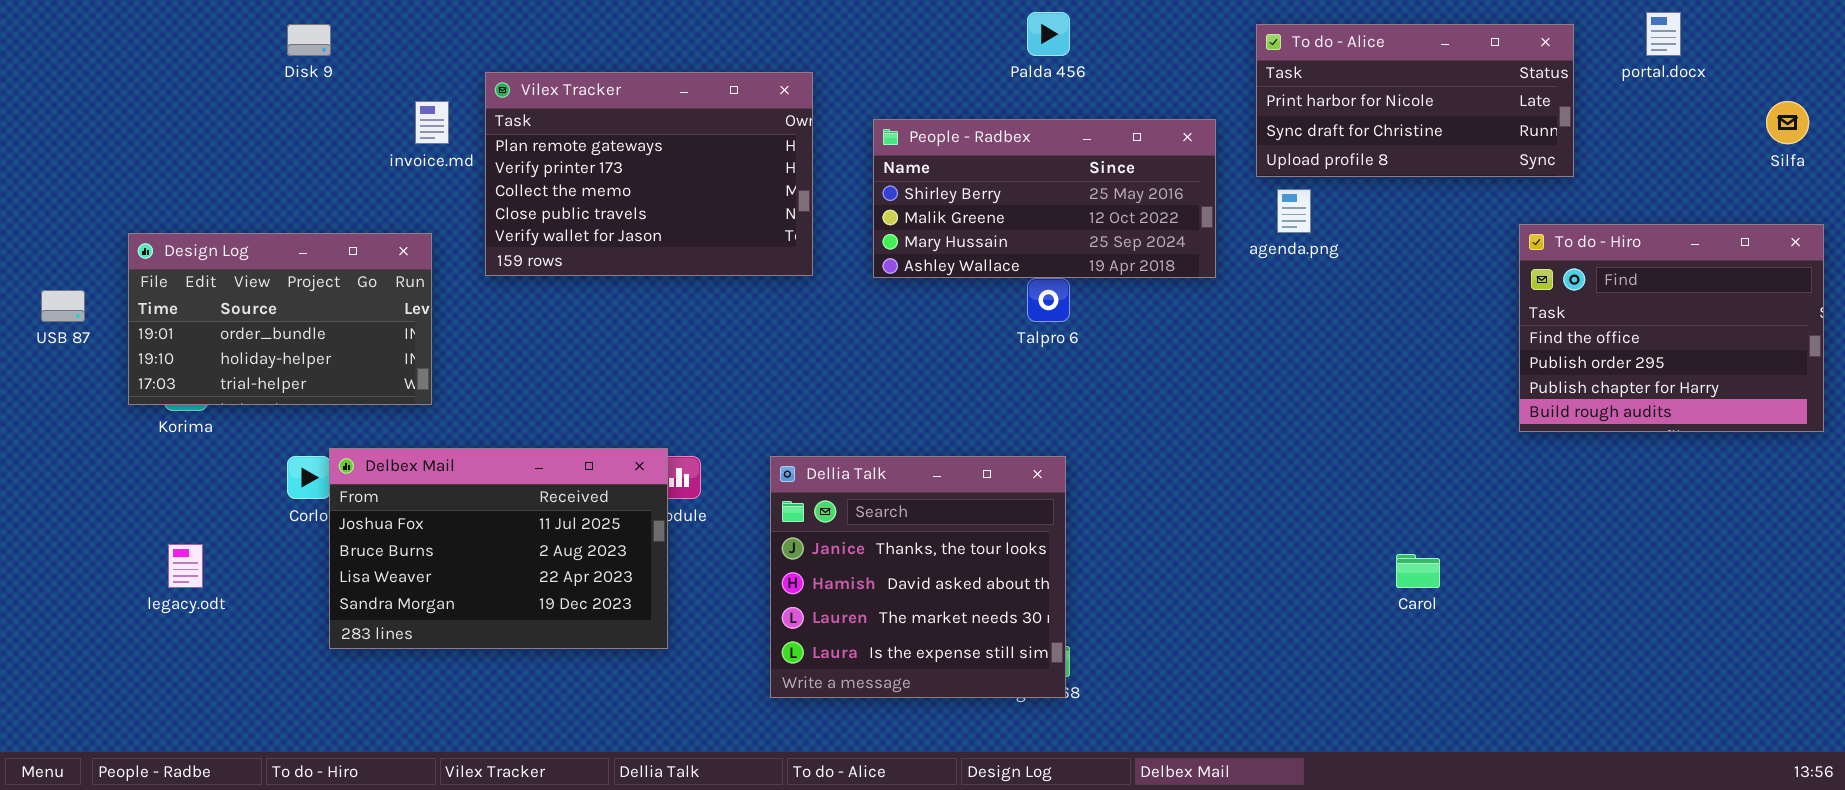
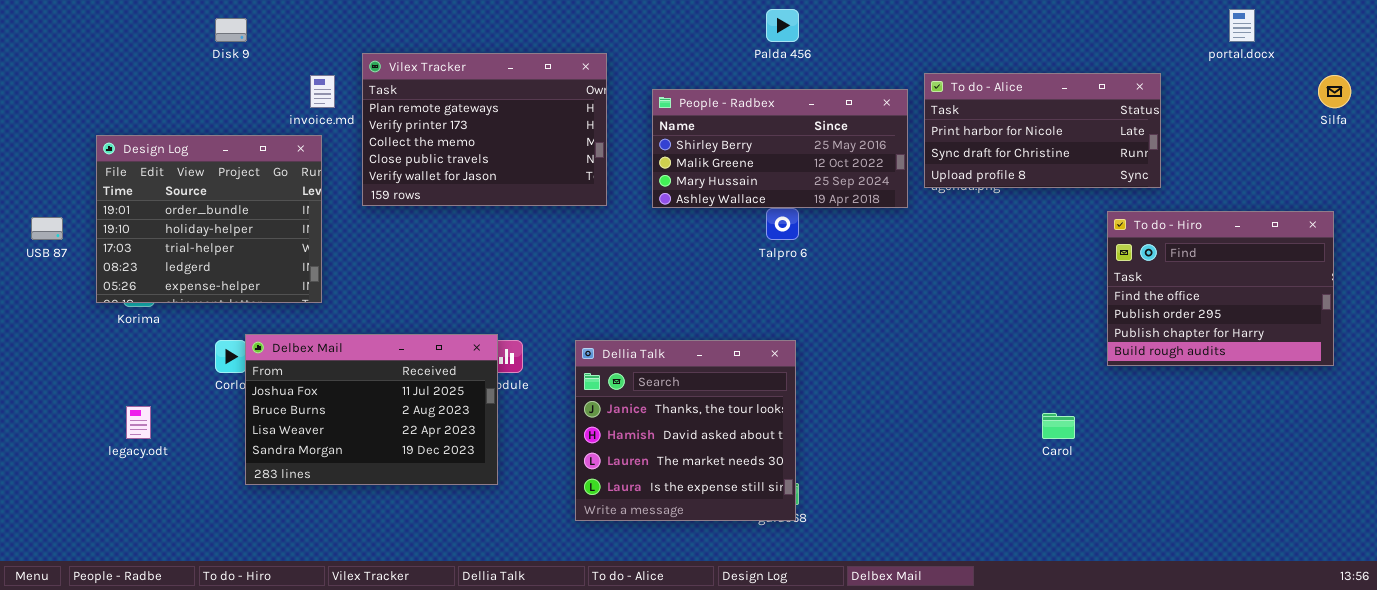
To do - Alice: [1256,24,1574,177] -> [924,73,1161,188], moved
To do - Hiro: [1519,224,1824,432] -> [1107,211,1334,366], moved
Design Log: [128,233,432,405] -> [96,135,322,303], resized

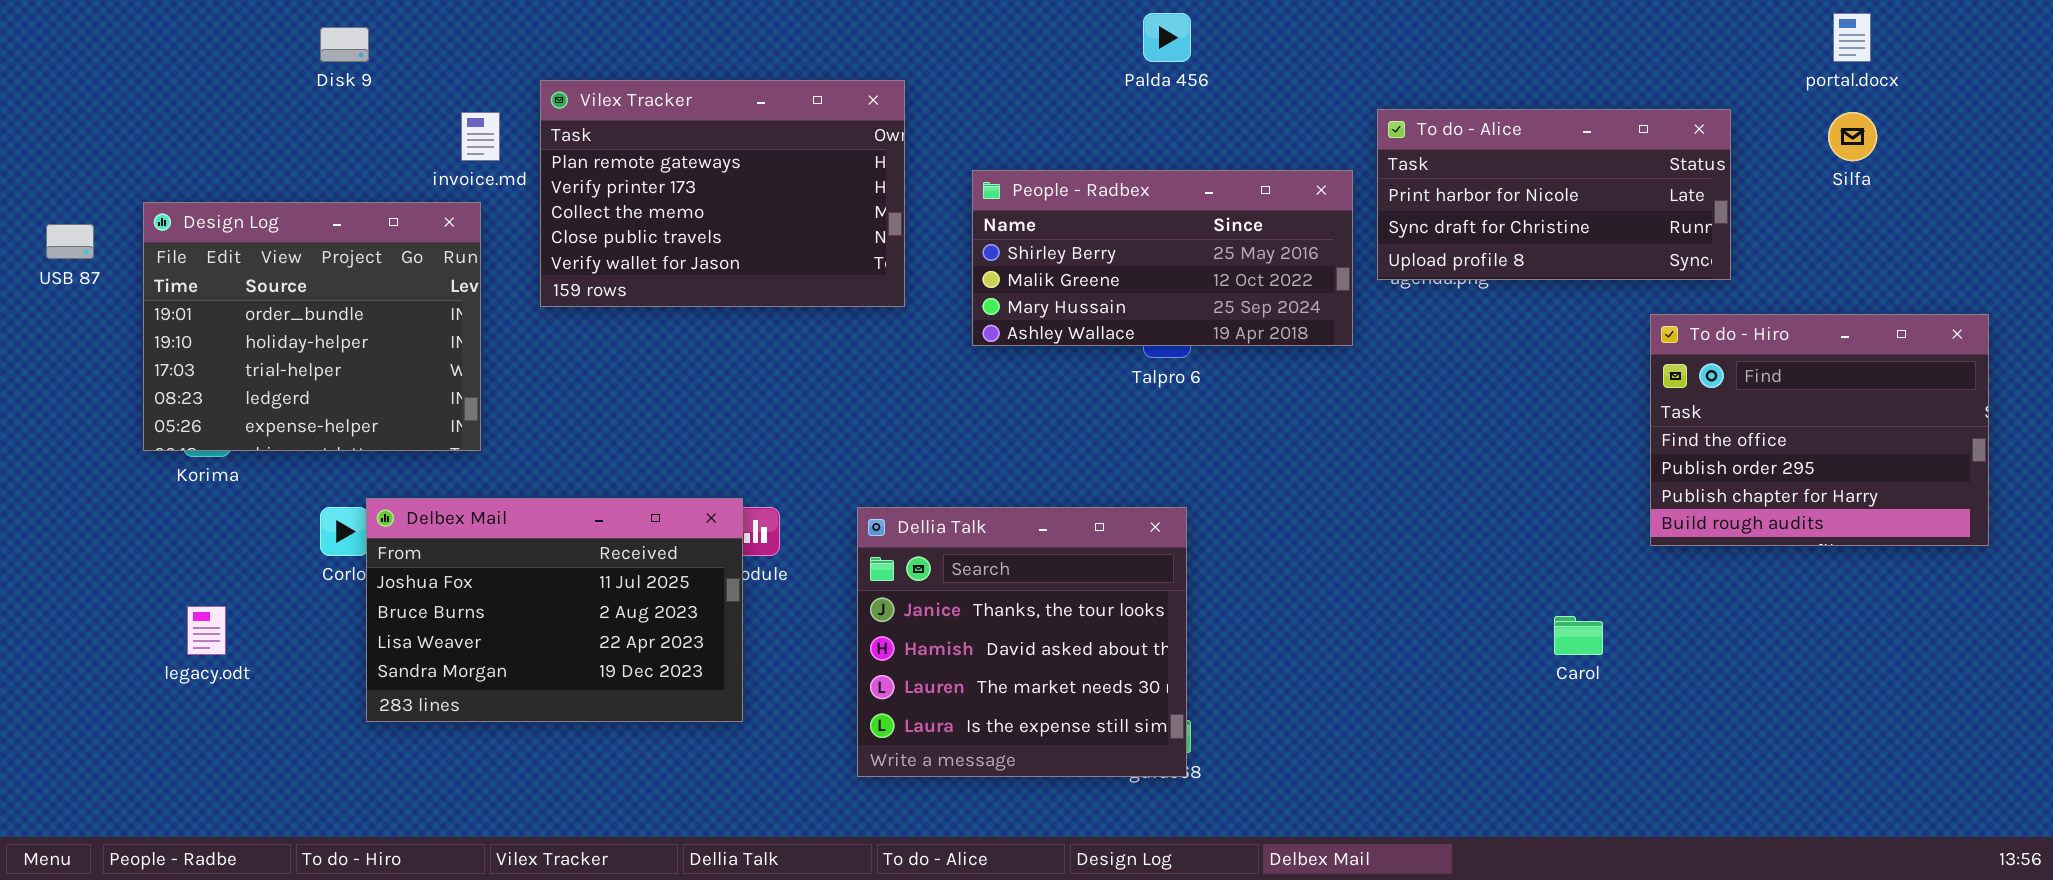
Silfa: [1318,75,1351,108] -> [1828,112,1877,161], moved
People - Radbex: [652,89,908,208] -> [972,170,1353,346], moved
USB 87: [31,217,63,240] -> [46,224,94,259], moved

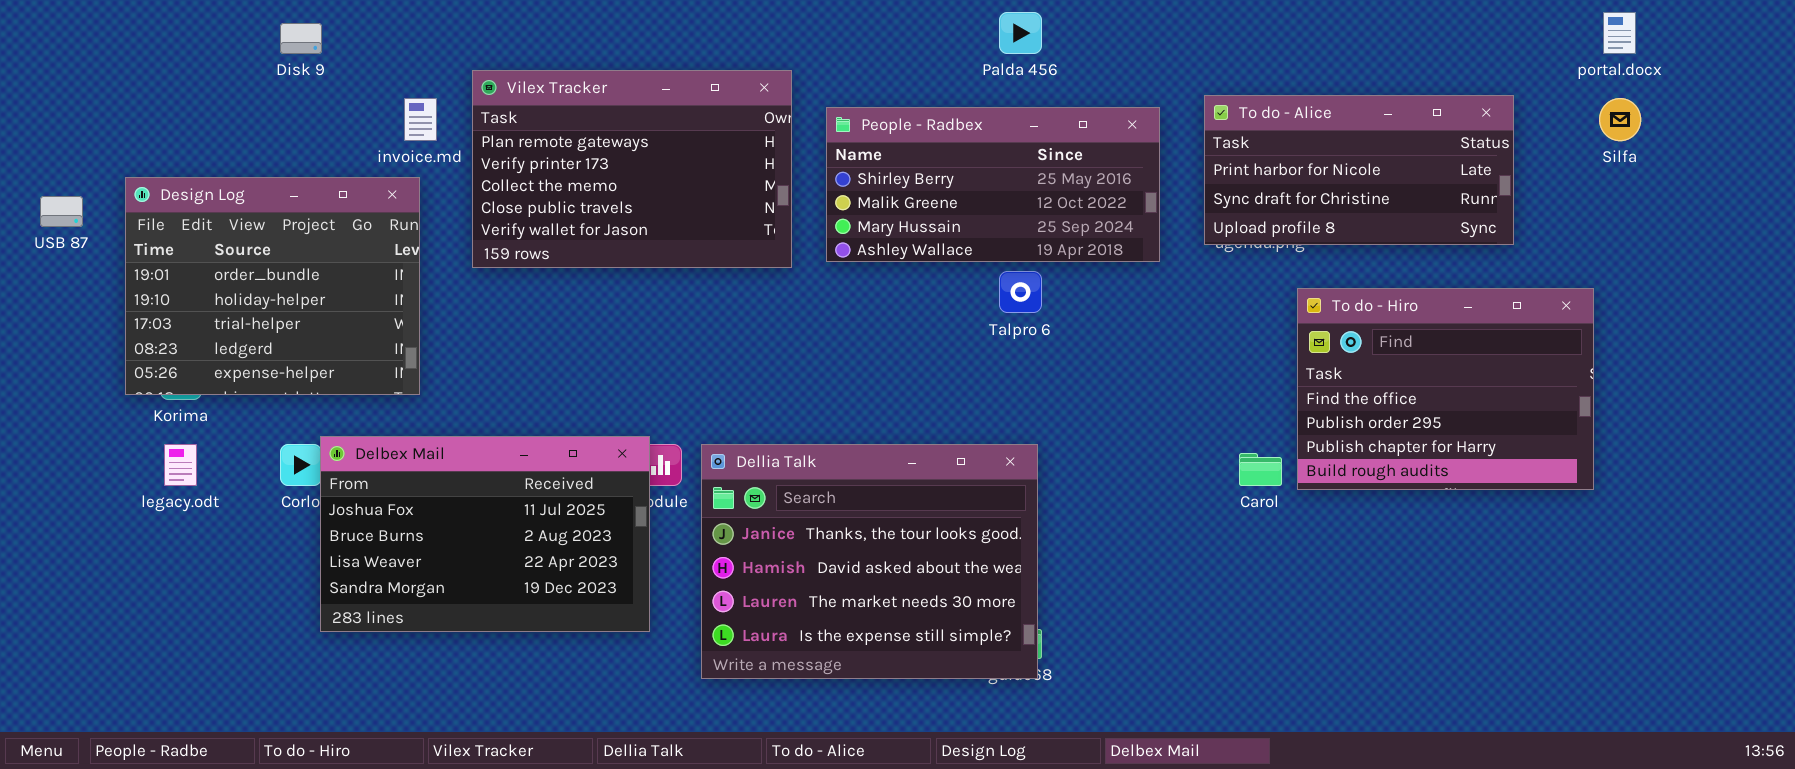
People - Radbex: [972,170,1353,346] -> [826,107,1160,262], moved
To do - Hiro: [1650,314,1989,546] -> [1297,288,1594,490], moved
Dellia Talk: [857,507,1187,777] -> [701,444,1038,679], resized
legacy.odt: [187,606,226,655] -> [164,444,197,486], moved
Carol: [1554,616,1603,655] -> [1239,453,1282,486], moved

